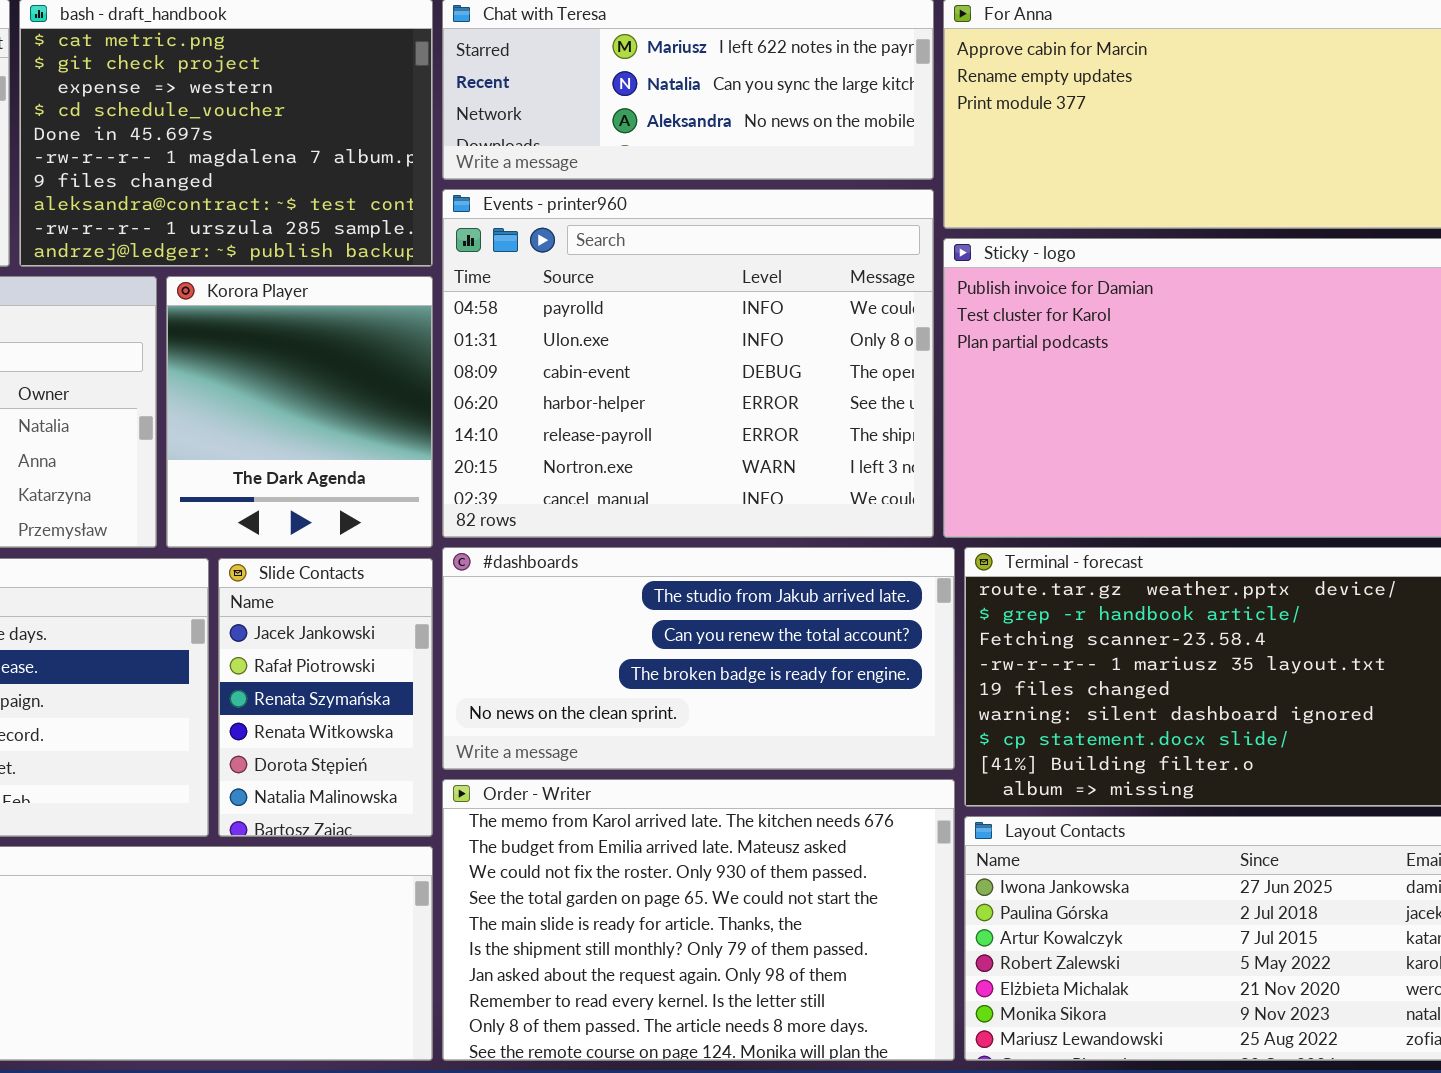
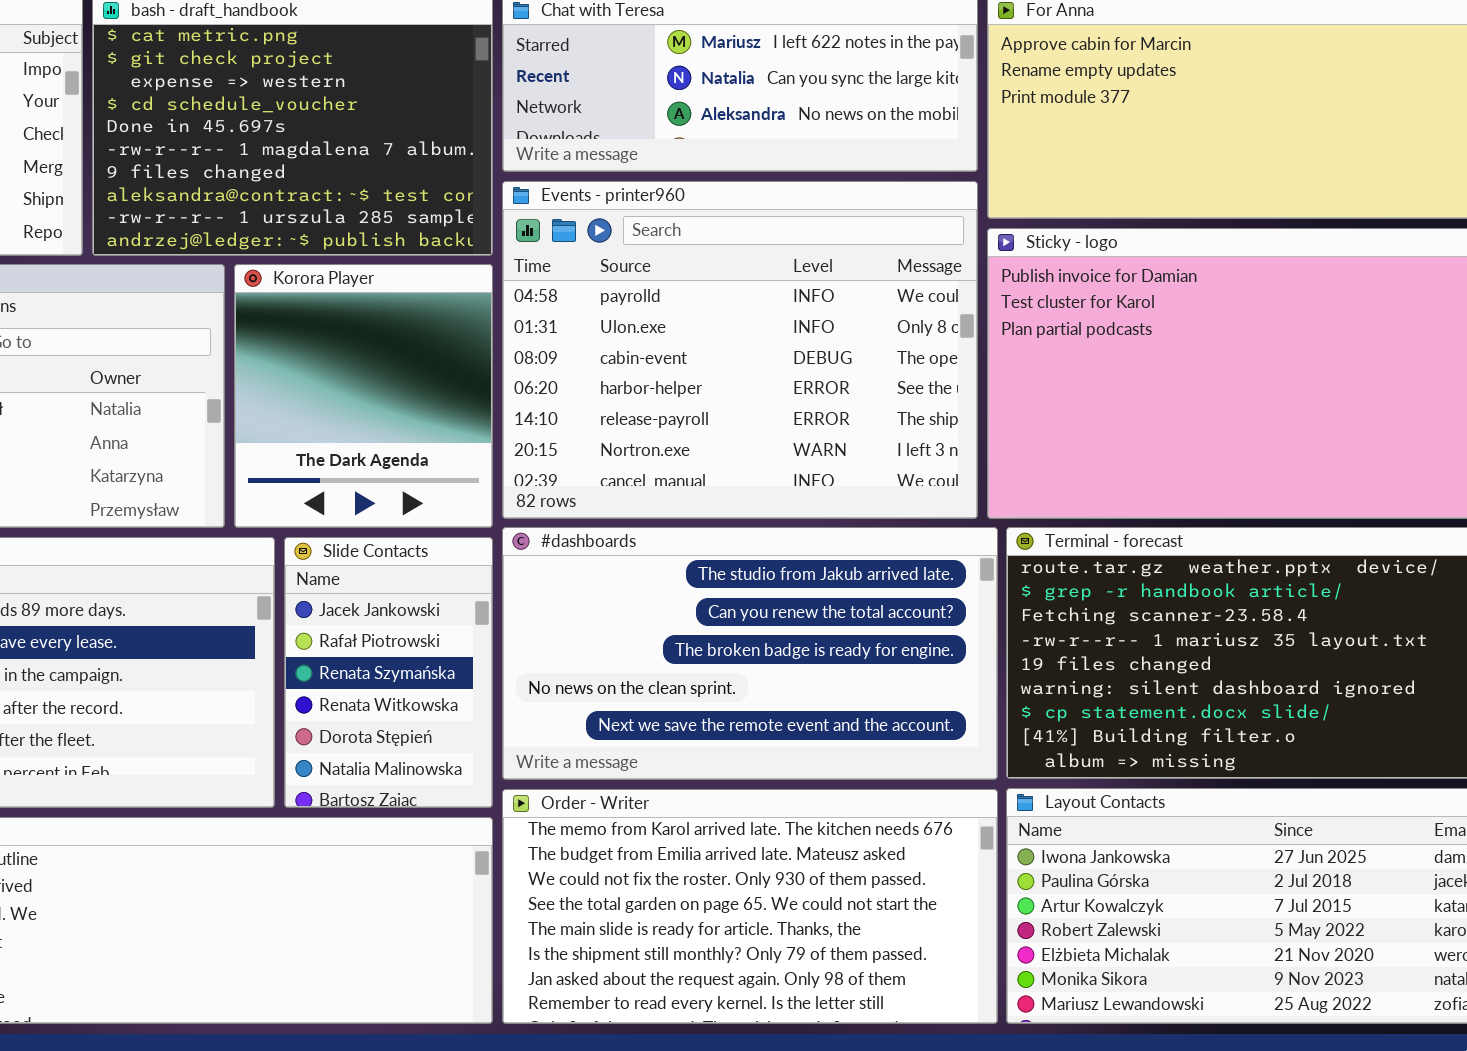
#dashboards: [442,547,955,770] -> [502,527,998,780], resized
Order - Writer: [442,779,955,1061] -> [502,789,998,1024], resized

